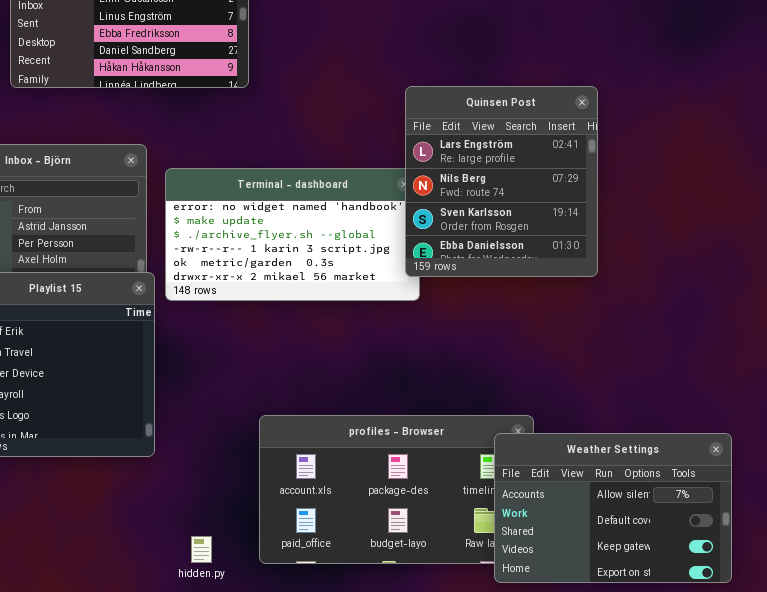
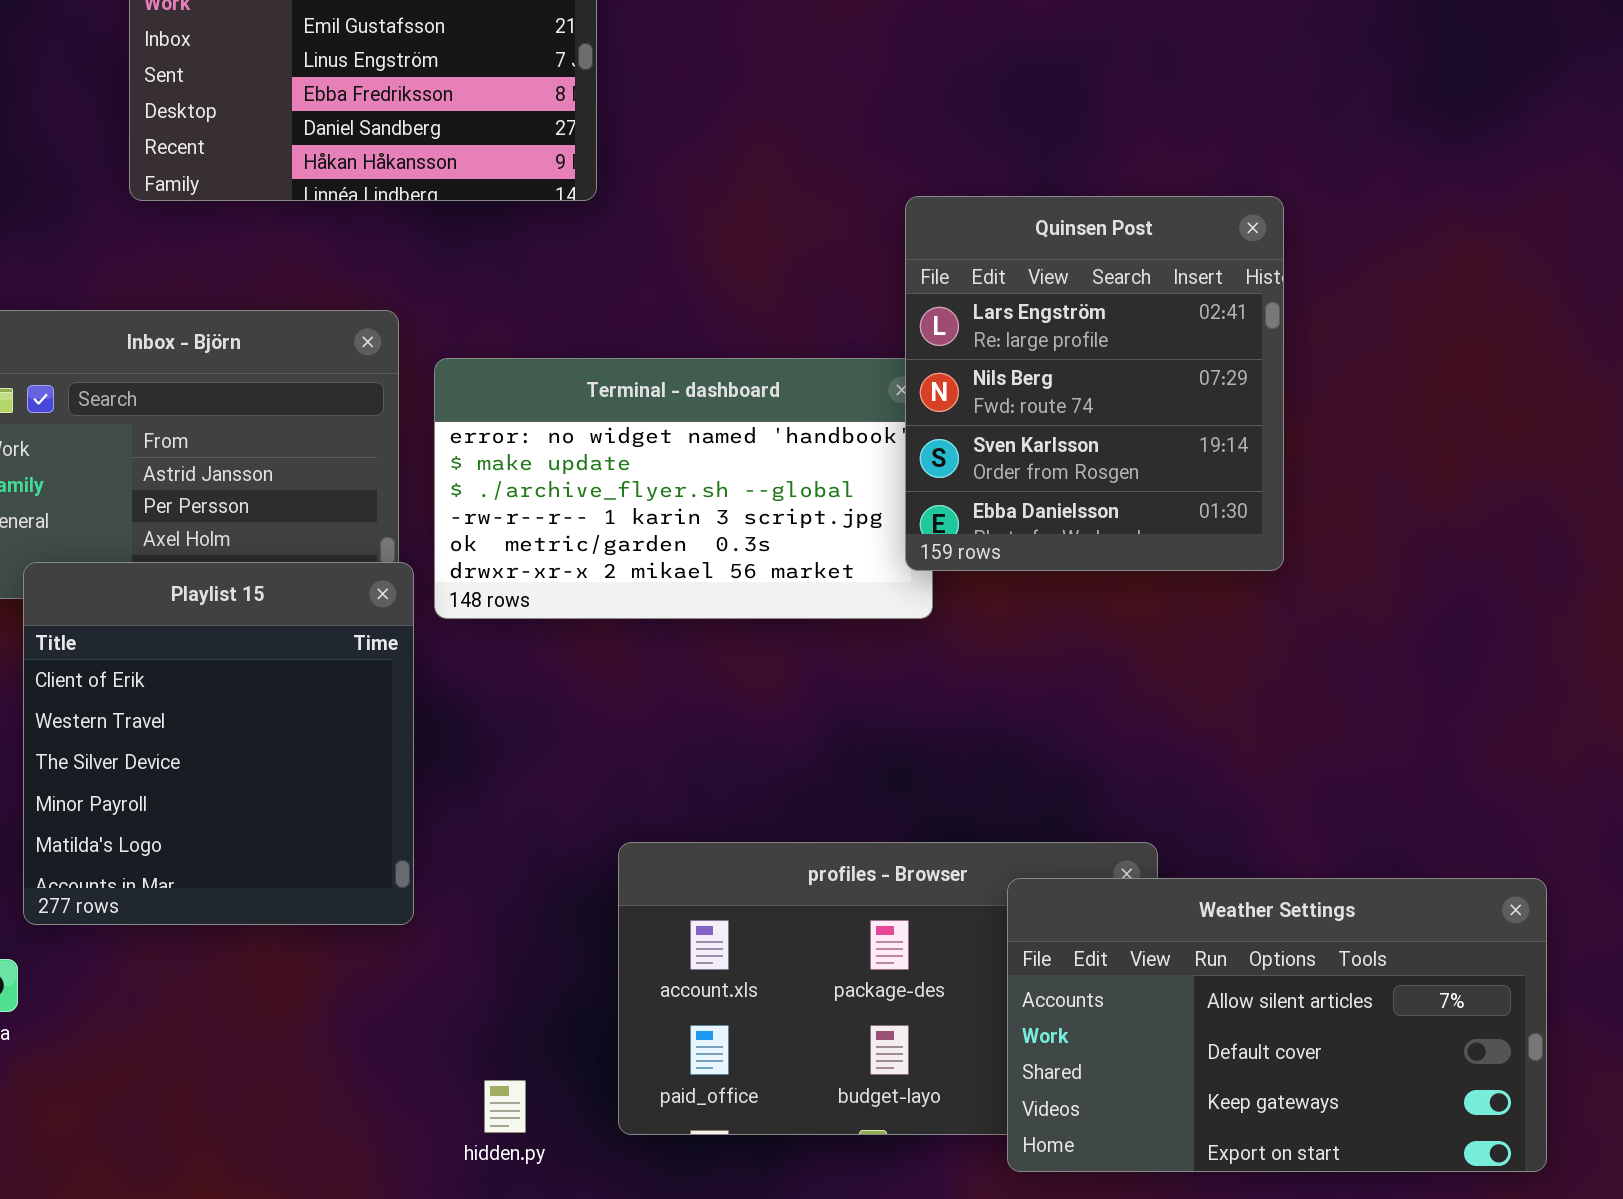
Weather Settings: [494,433,732,583] -> [1007,878,1547,1172], resized

